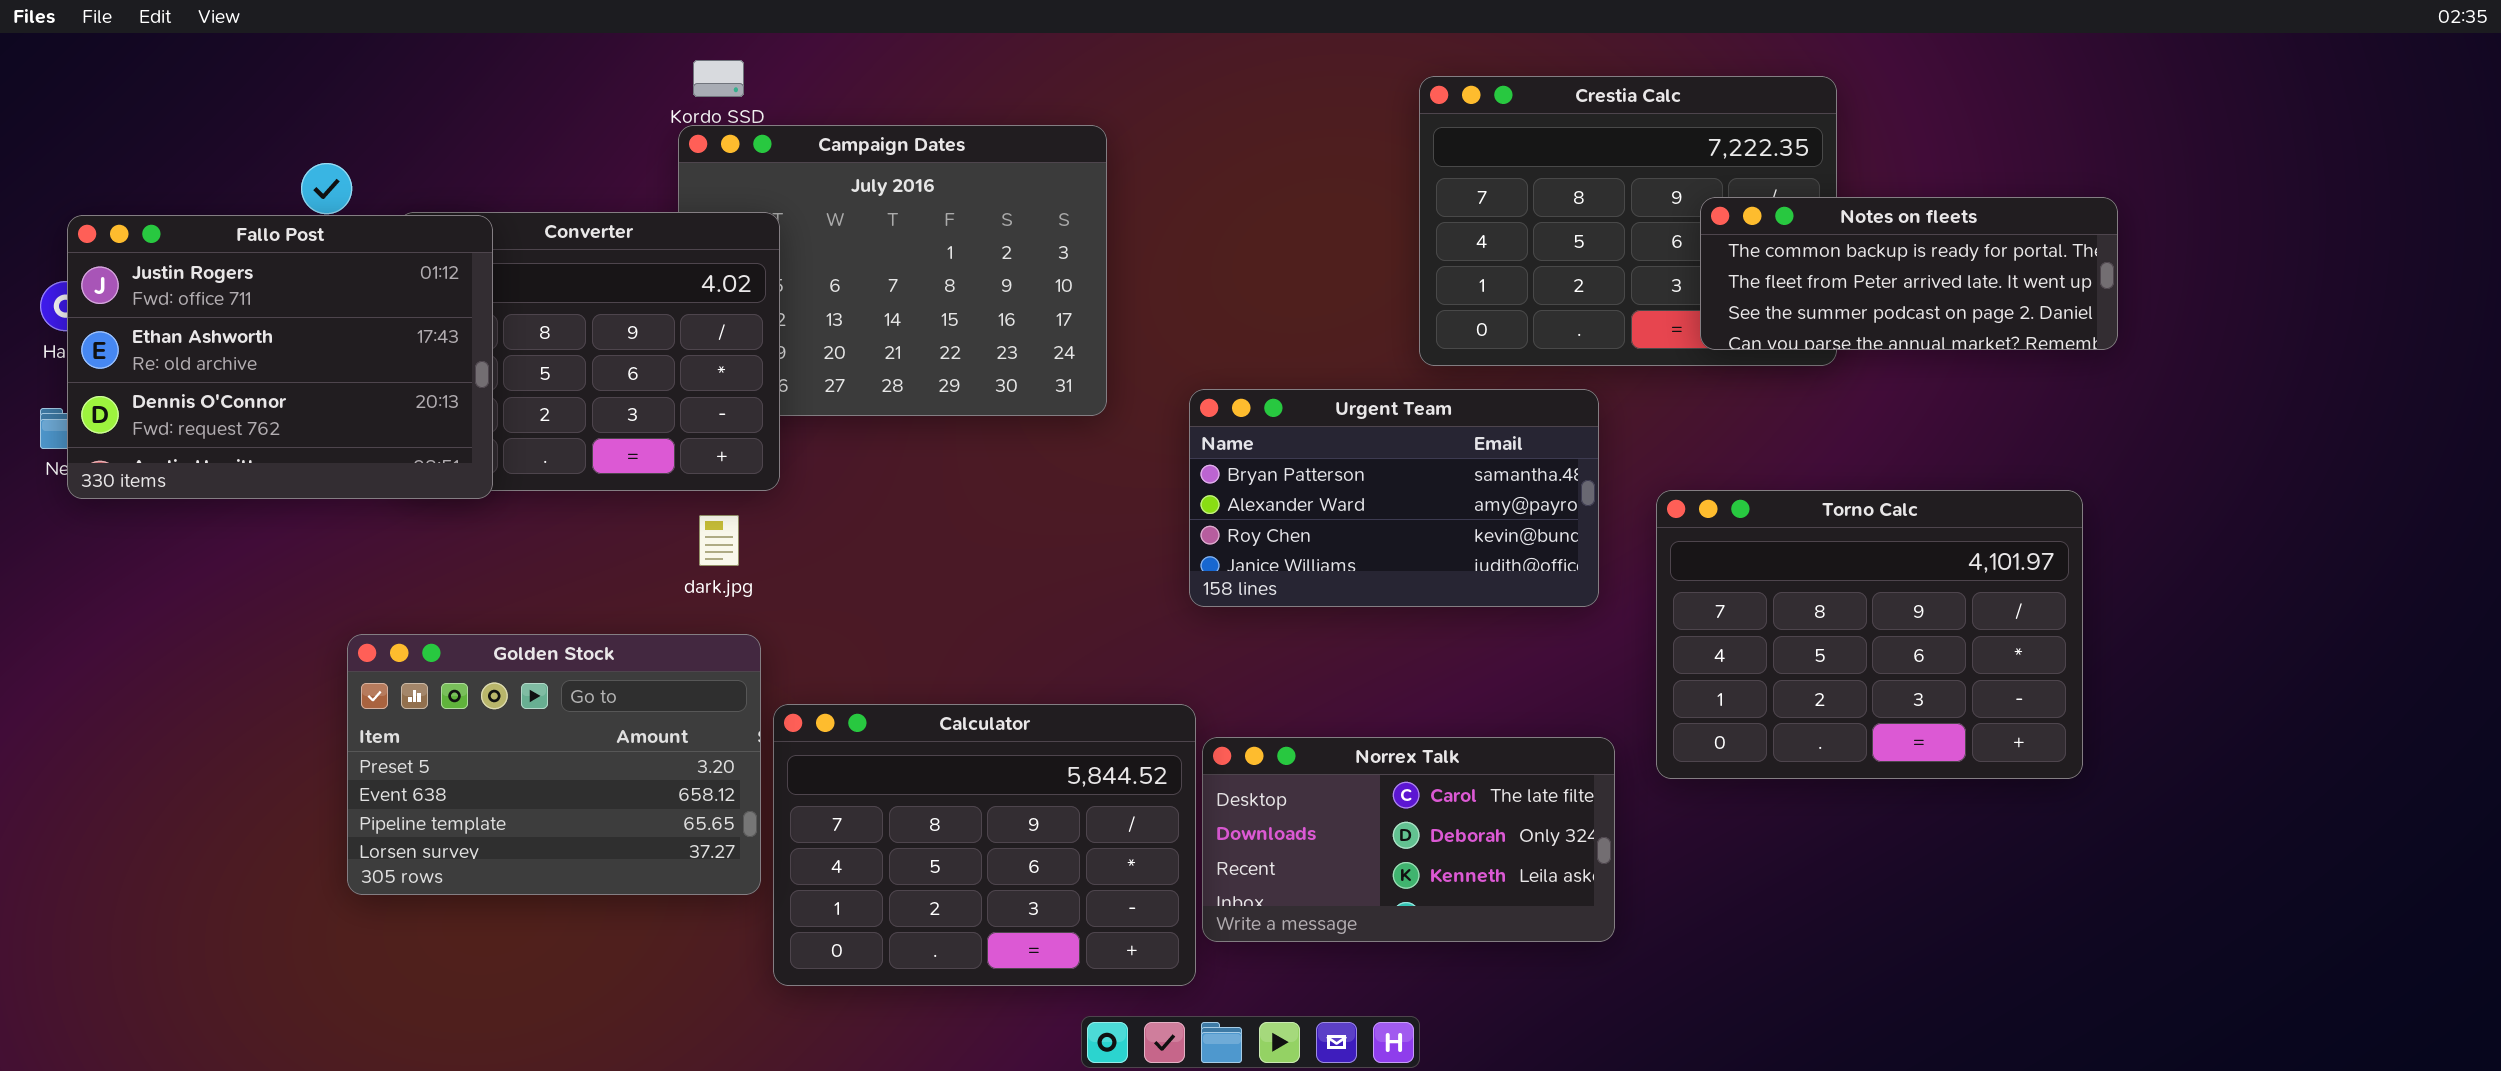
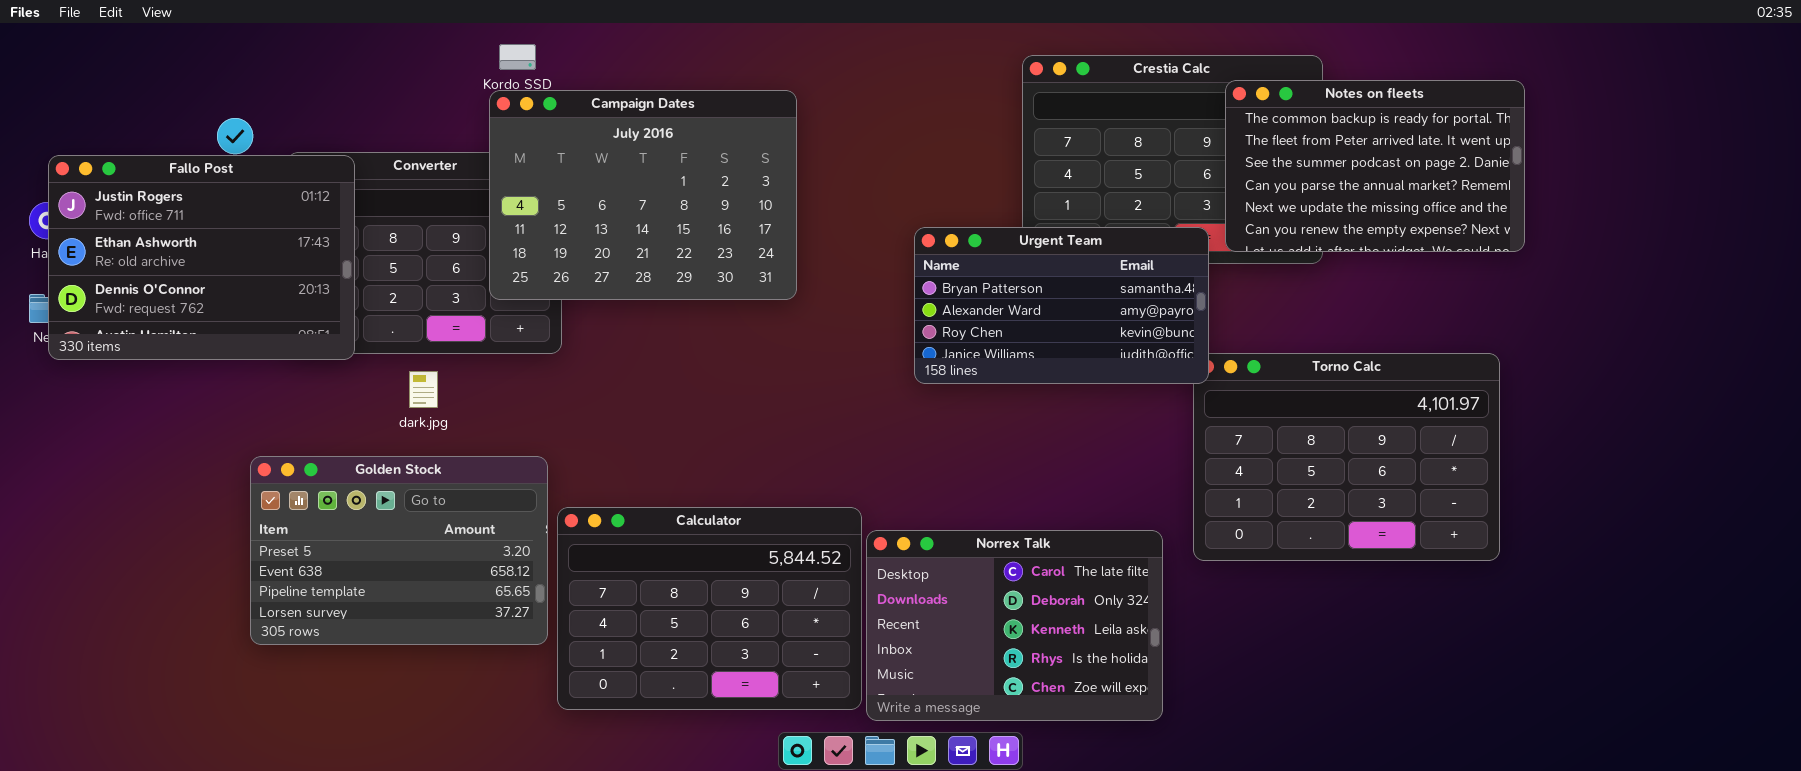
Campaign Dates: [678,125,1107,416] -> [489,90,797,300], raised
Notes on fleets: [1700,197,2118,350] -> [1225,80,1525,252], resized
Urgent Team: [1189,389,1599,607] -> [914,227,1209,384], moved
dark.jpg: [699,515,739,566] -> [409,371,438,408], moved
Norrex Talk: [1202,737,1615,942] -> [866,530,1163,721], resized

